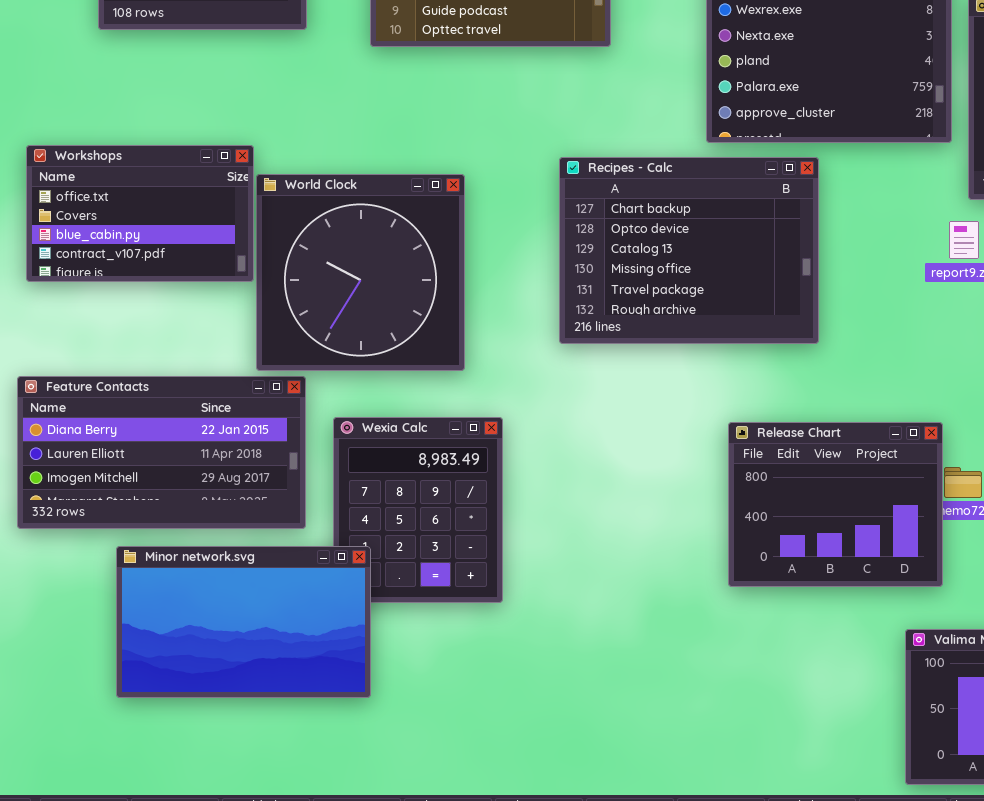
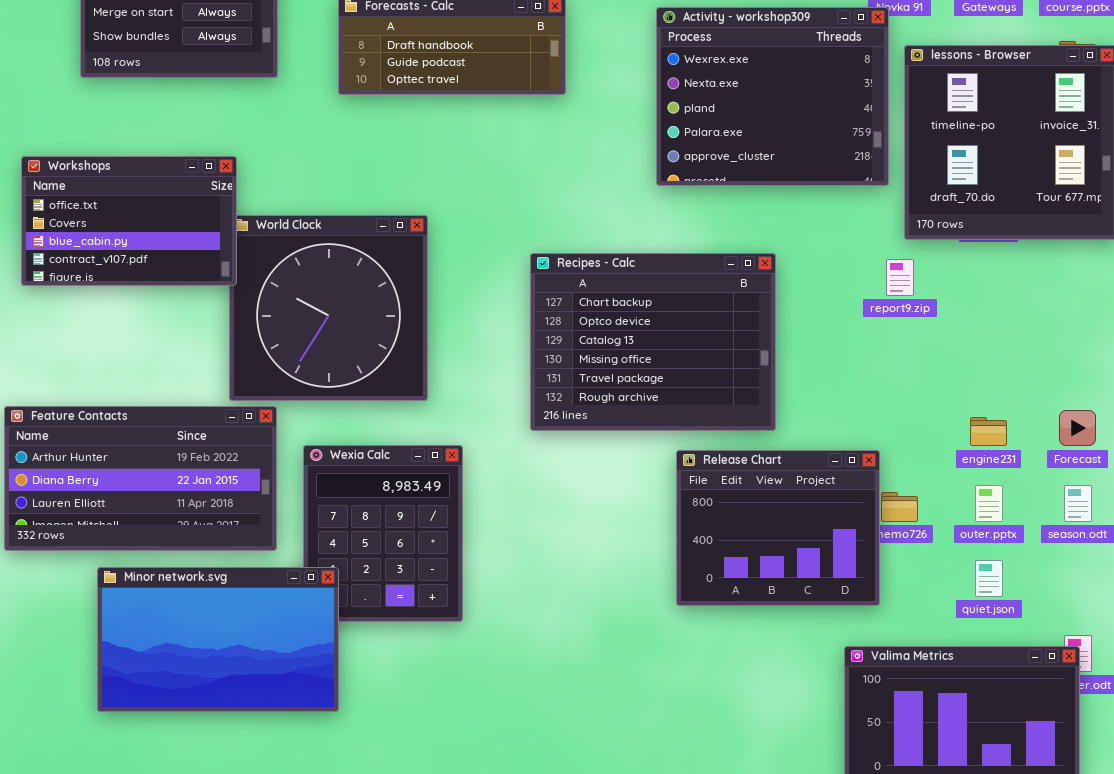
Workshops: [26,145,254,282] -> [21,156,237,286], moved
Recipes - Calc: [559,157,819,344] -> [530,253,776,431], moved
Feature Contacts: [17,376,306,529] -> [4,406,277,551], scrolled up 1 row

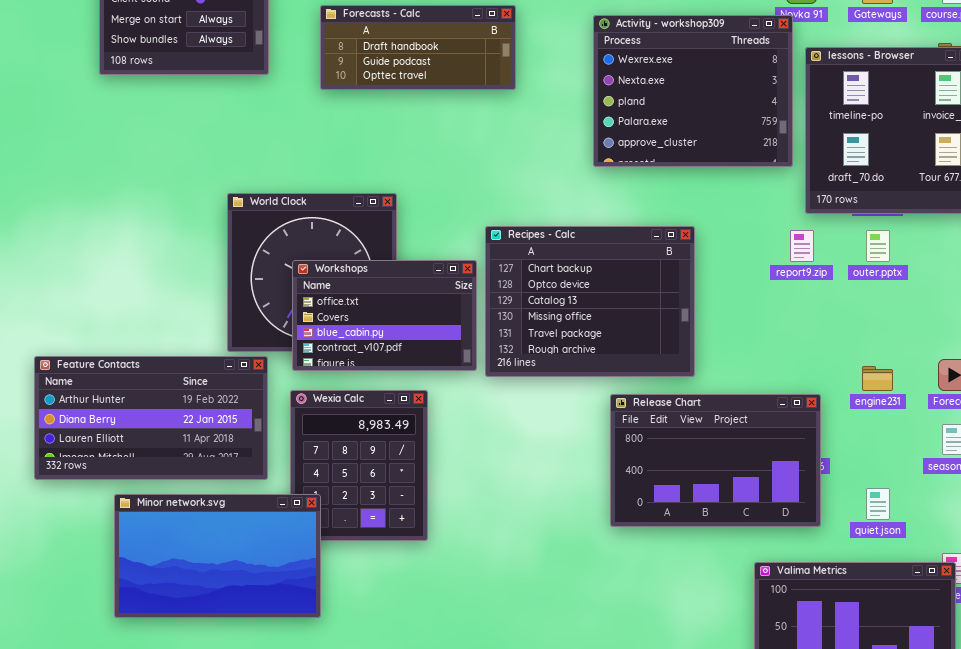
Workshops: [21,156,237,286] -> [292,260,477,371], moved
Release Chart: [676,450,880,606] -> [610,394,821,527], resized
outer.pptx: [975,485,1003,522] -> [866,230,890,262], moved

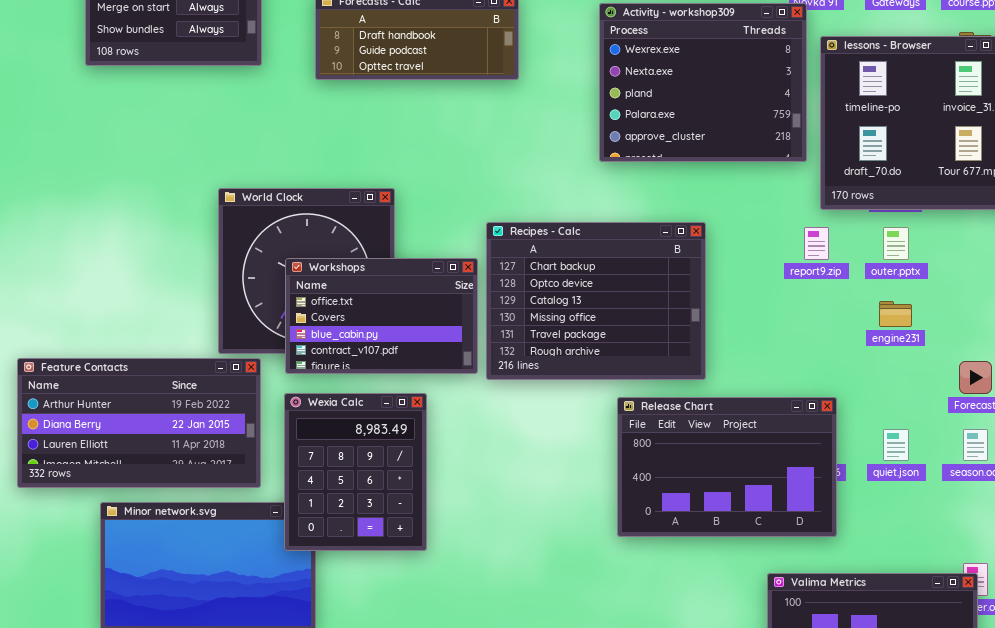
engine231: [862,366,893,391] -> [879,301,912,327], moved
Wexia Calc: [290,390,428,541] -> [284,393,427,551], raised
quiet.json: [866,488,890,520] -> [883,429,909,461], moved

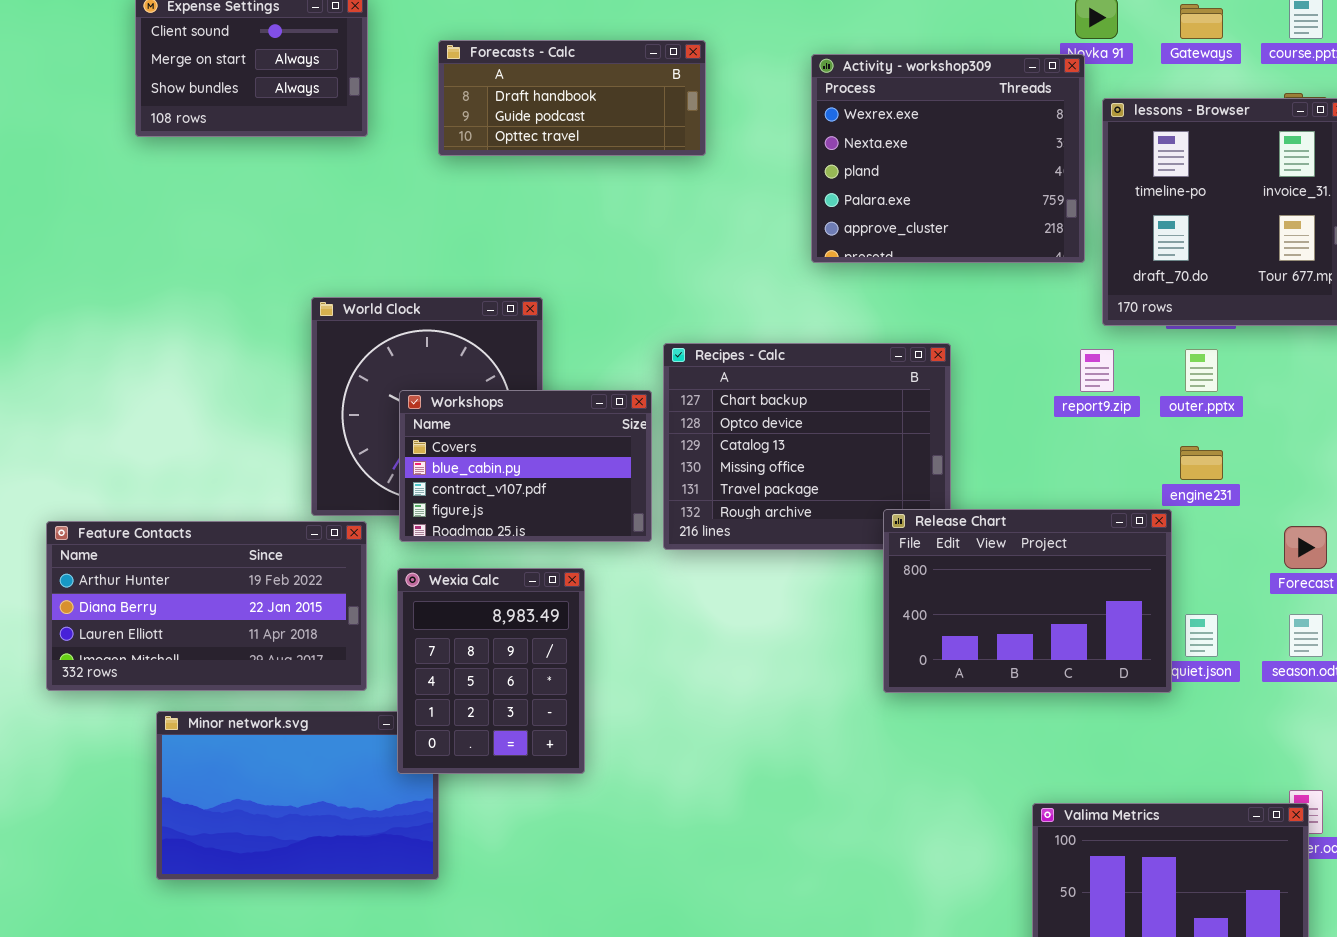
Workshops: [285,258,478,374] -> [399,390,652,542], scrolled down 1 row
Release Chart: [617,397,837,537] -> [883,509,1172,693], moved

